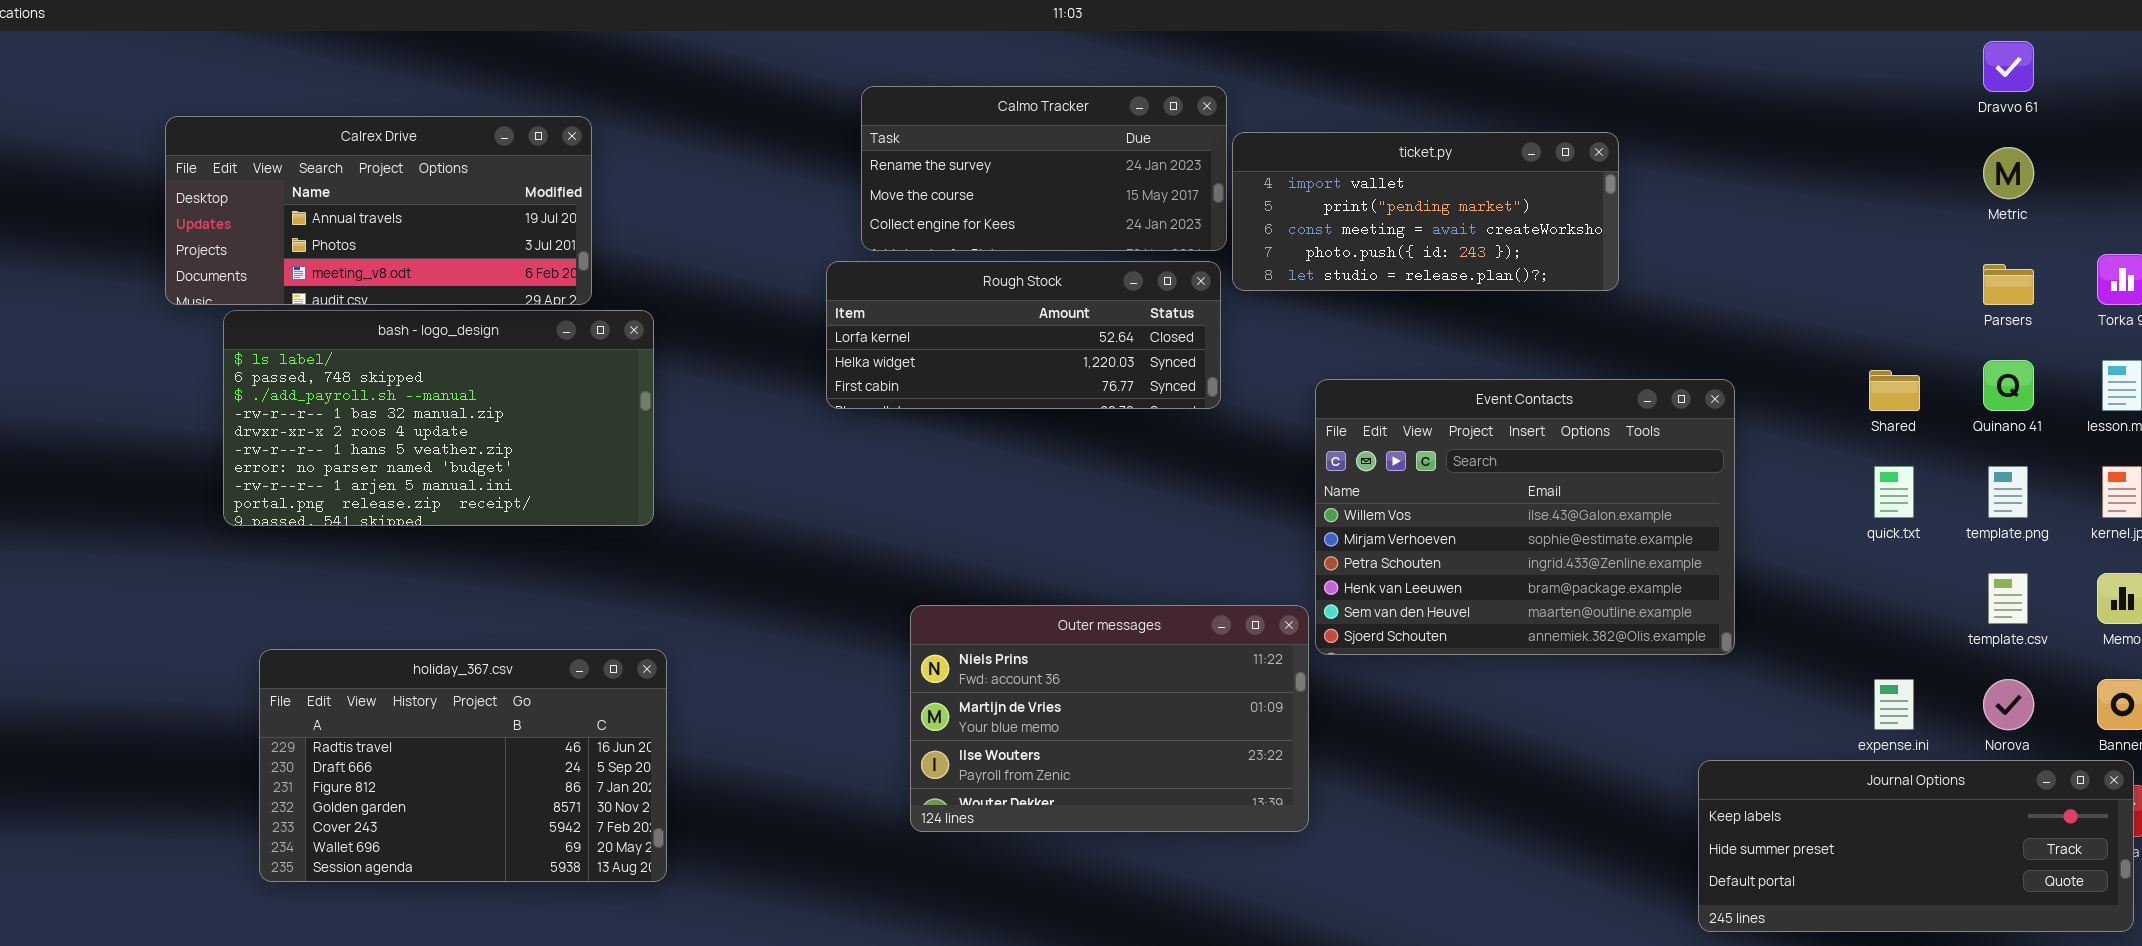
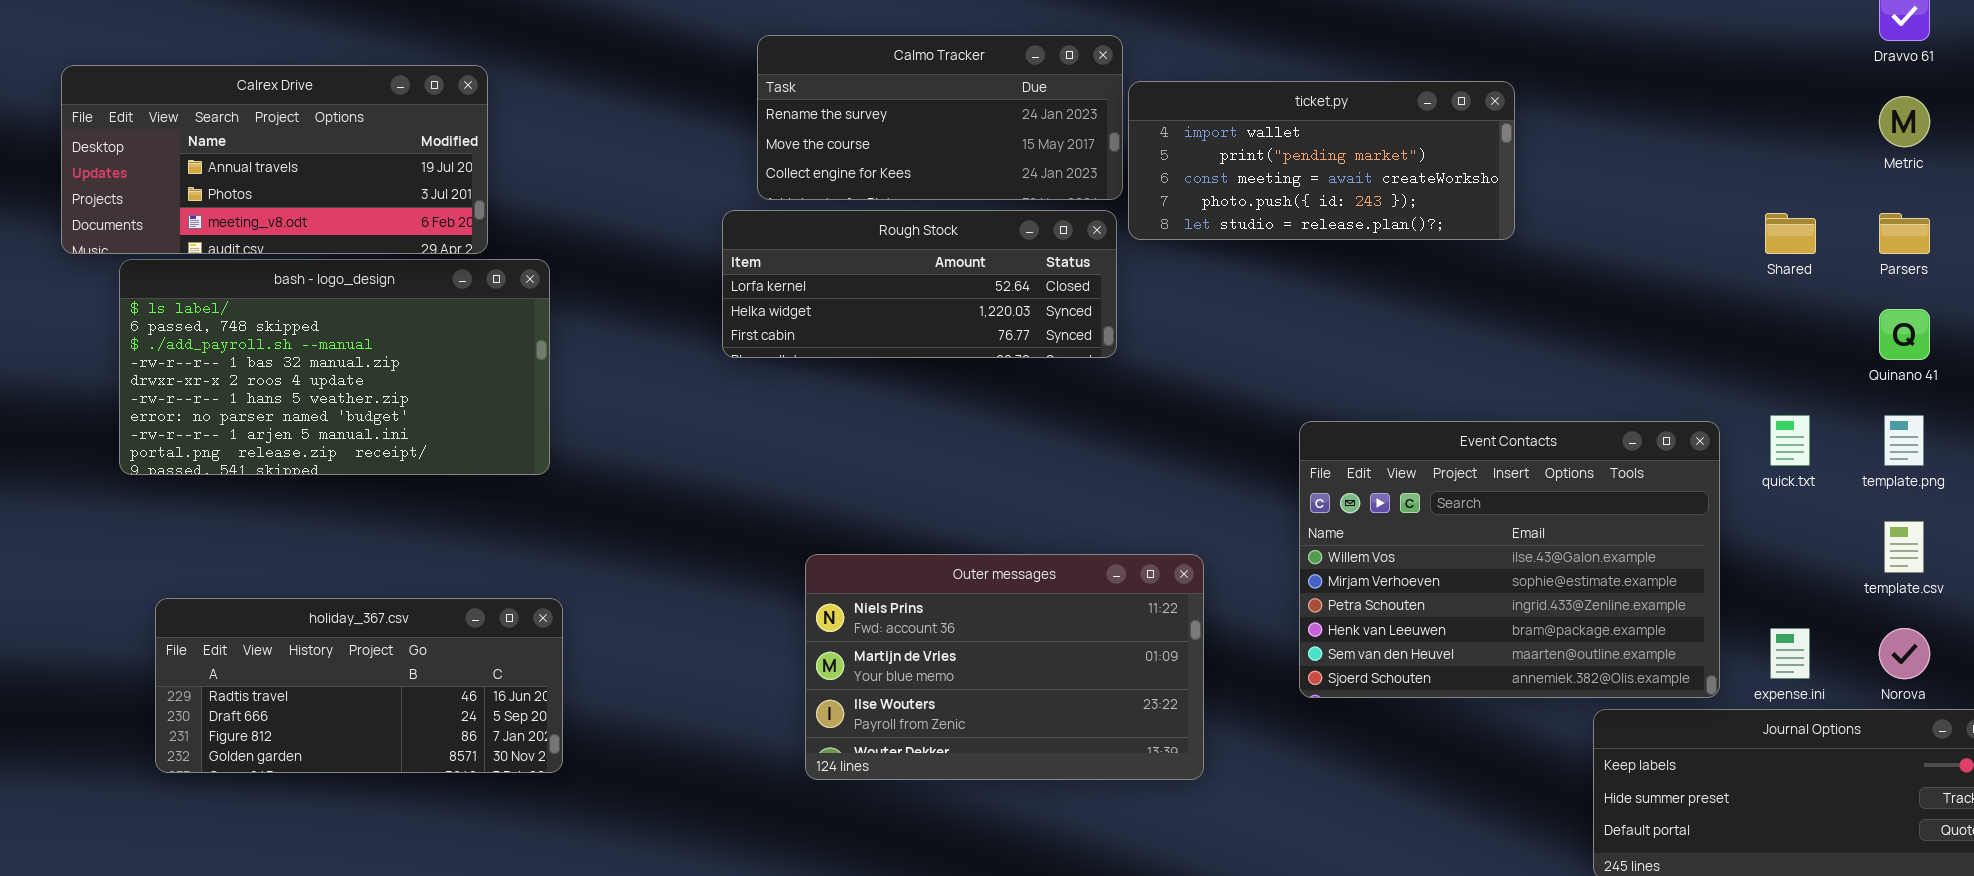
Shared: [1869,370,1920,411] -> [1765,213,1816,254], moved
Event Contacts: [1315,379,1735,655] -> [1299,421,1720,698], moved
holiday_367.csv: [259,649,667,882] -> [155,598,563,773], resized

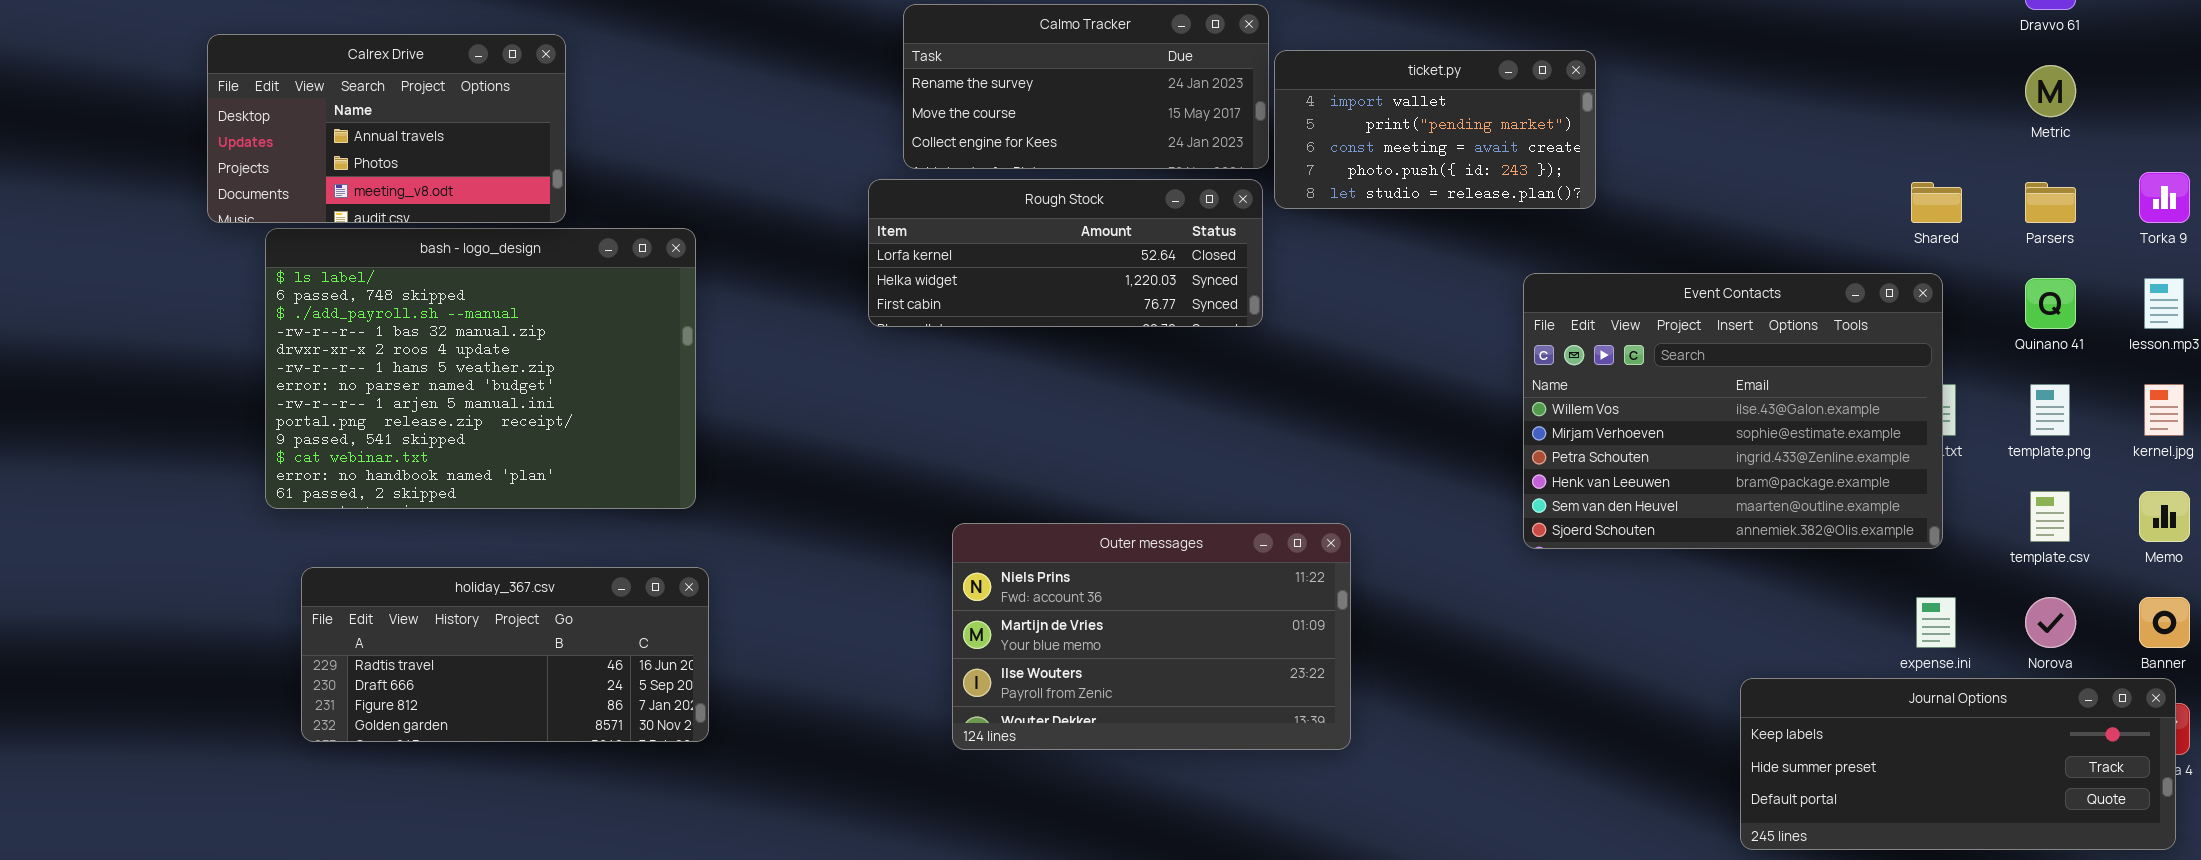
Calrex Drive: [61,65,488,254] -> [207,34,566,223], resized
ticket.py: [1128,81,1515,240] -> [1274,50,1596,209], resized
bash - logo_design: [119,259,550,475] -> [265,228,696,509], resized
Event Contacts: [1299,421,1720,698] -> [1523,273,1943,549], moved

